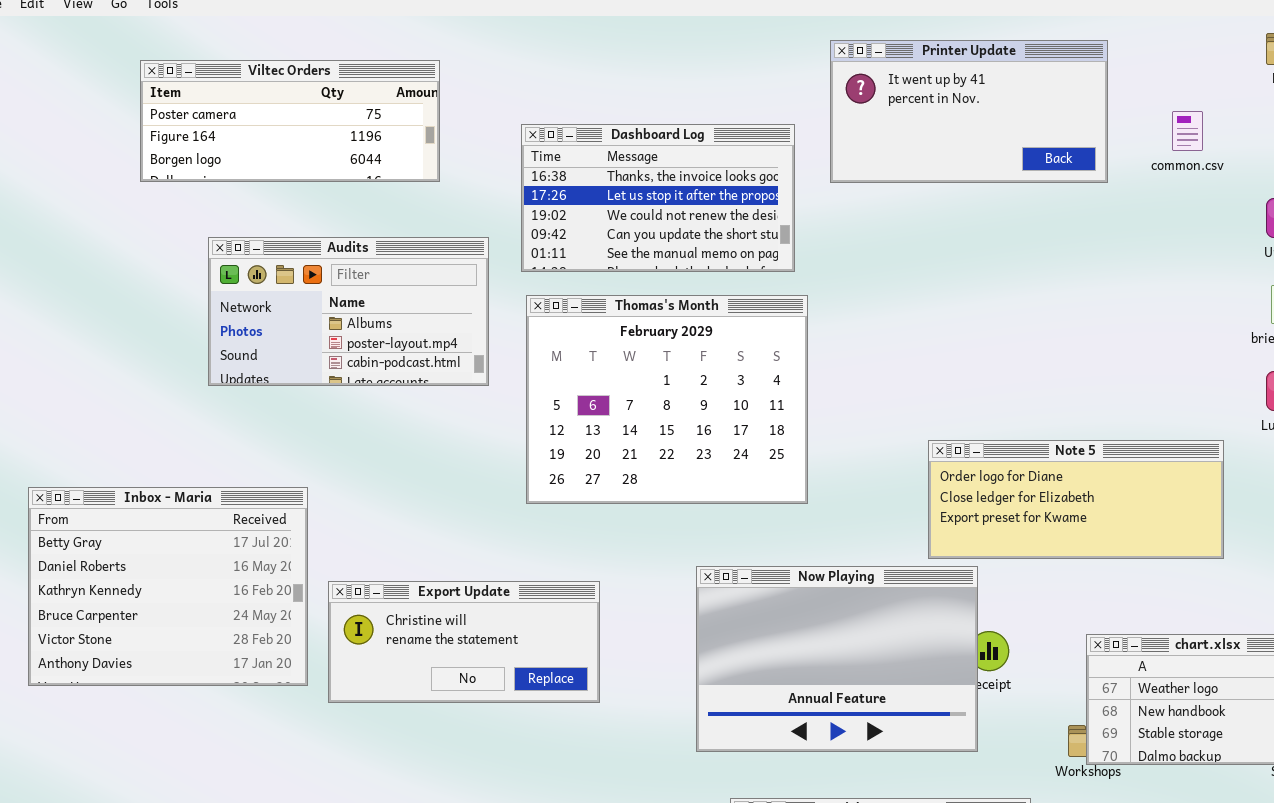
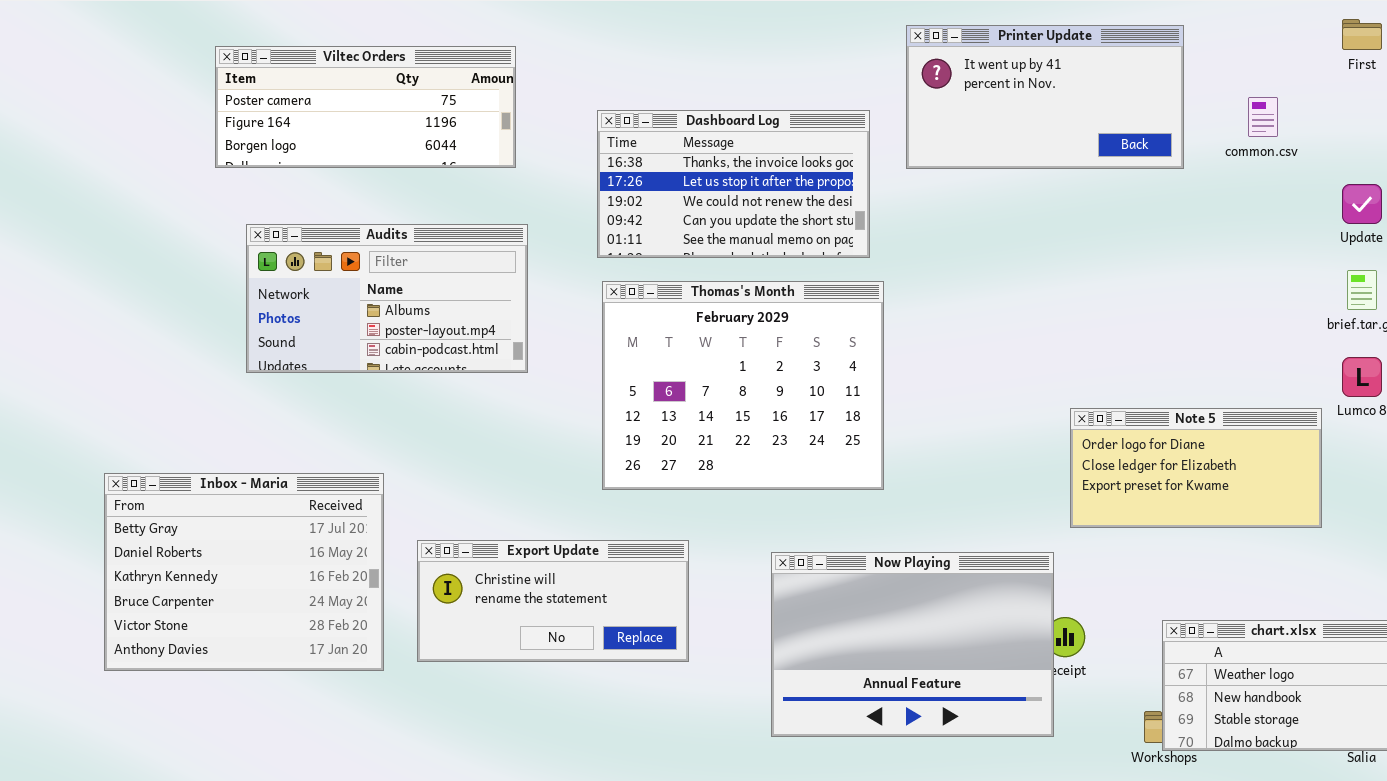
Audits: [208,237,489,386] -> [246,224,528,373], moved
Note 5: [928,440,1224,559] -> [1070,408,1322,528], moved, resized
Export Update: [328,581,600,703] -> [417,540,689,662], moved

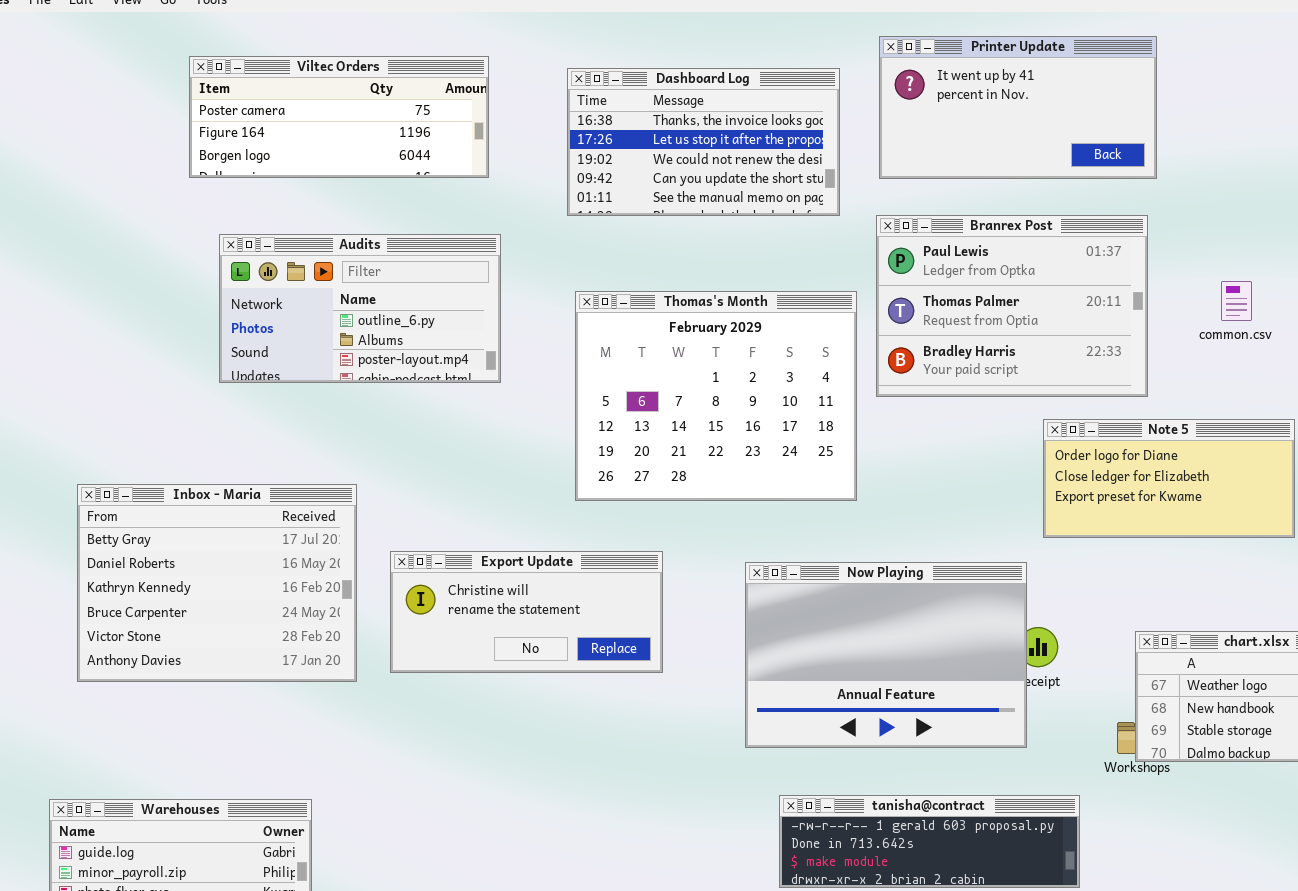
common.csv: [1248,97,1278,137] -> [1221,281,1252,321], moved
Dashboard Log: [597,110,870,258] -> [567,68,840,216], moved
Branrex Post: none -> [876,215,1148,397], opened
Audits: [246,224,528,373] -> [219,234,501,383], scrolled up 1 row

